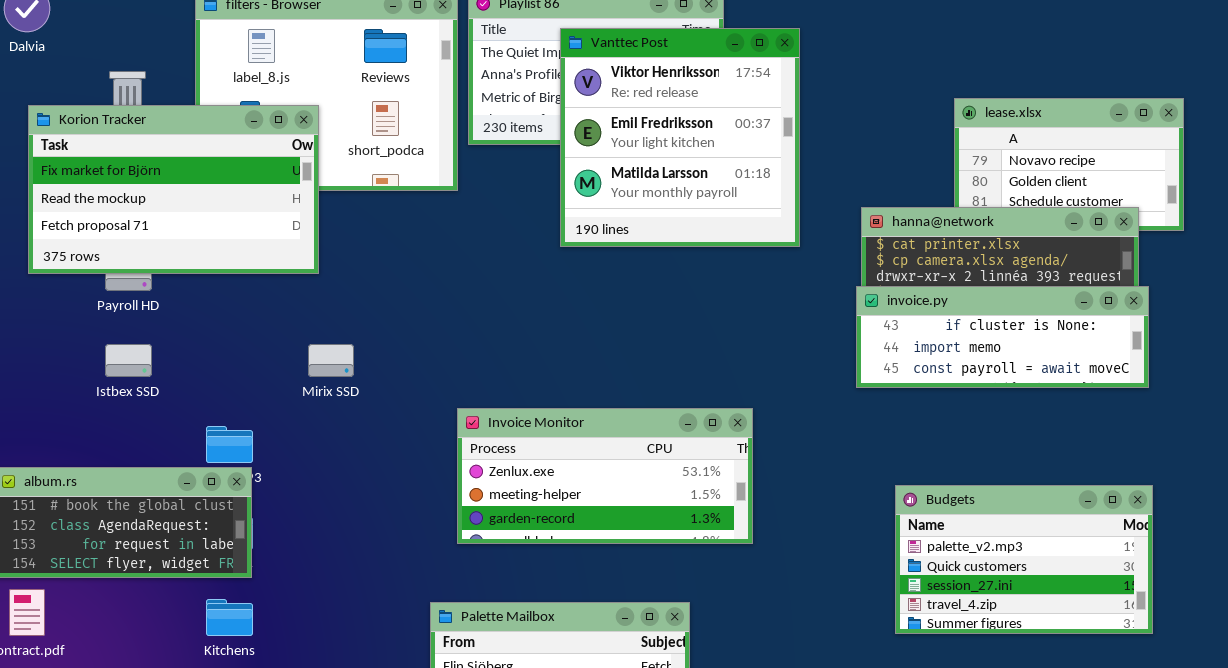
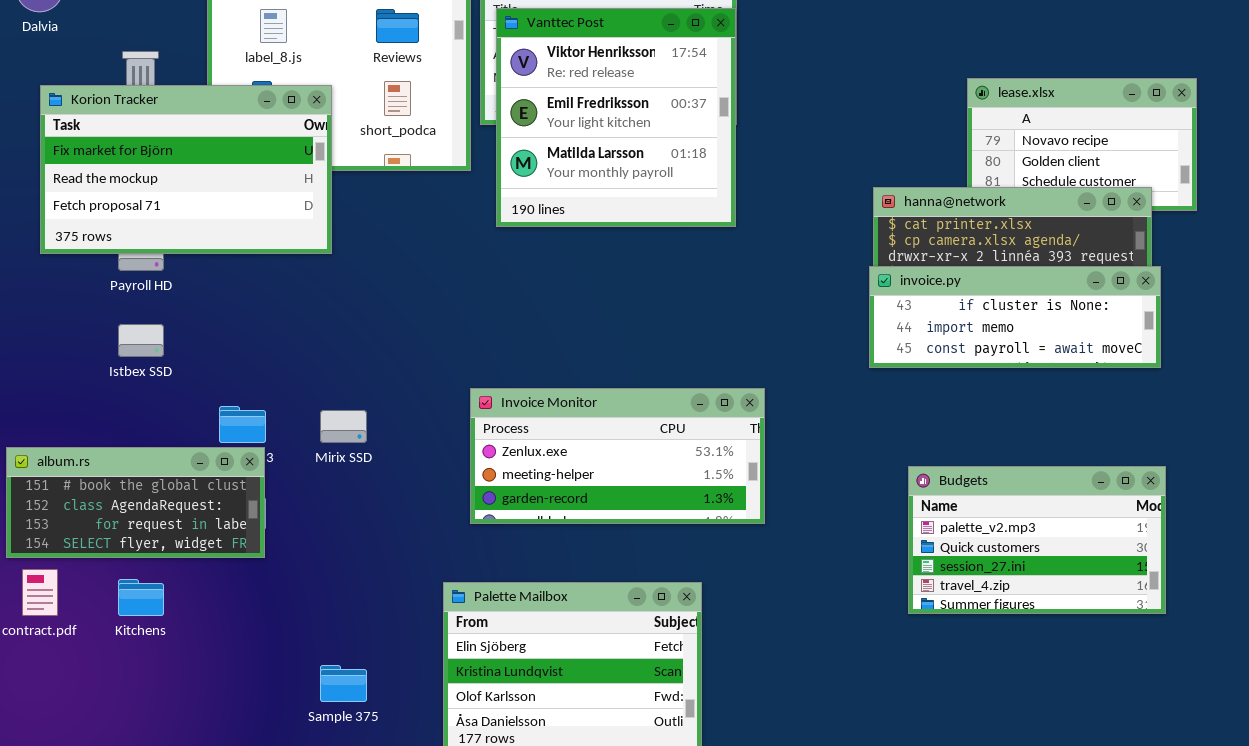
Vanttec Post: [560,28,800,247] -> [496,8,736,227], moved
Mirix SSD: [308,344,354,377] -> [320,410,367,443], moved
Kitchens: [206,599,253,636] -> [118,579,164,616], moved

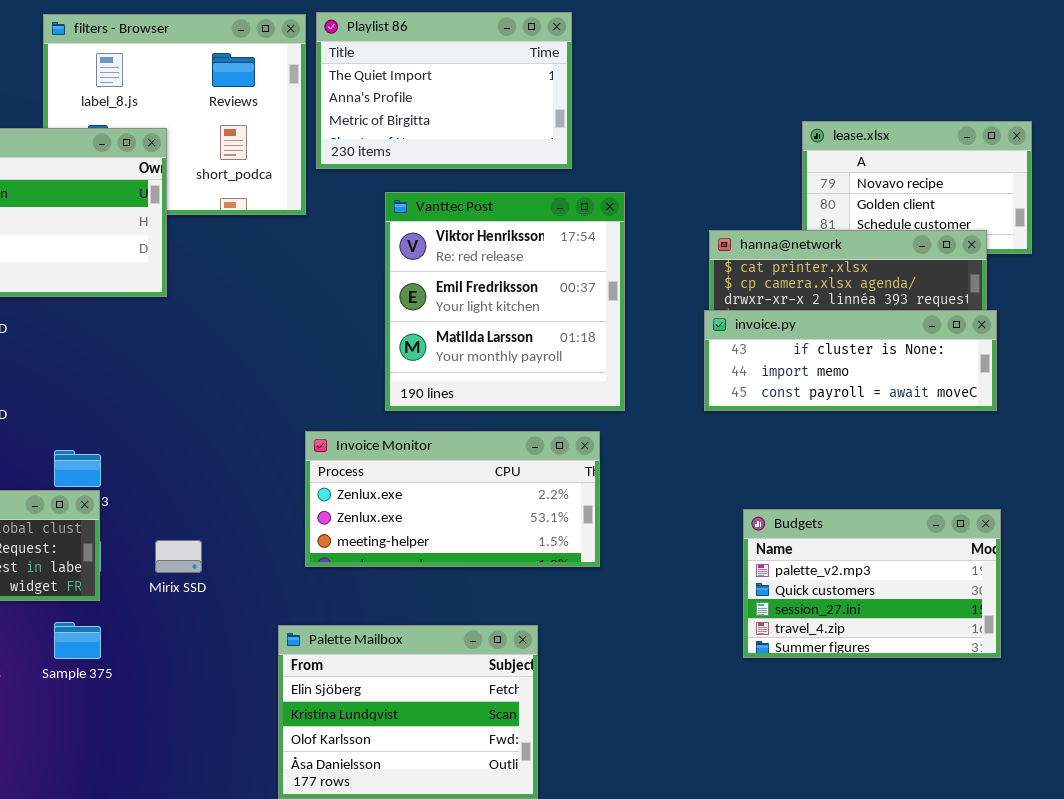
Vanttec Post: [496,8,736,227] -> [385,192,625,411], moved
Invoice Monitor: [470,388,765,524] -> [305,431,600,567], scrolled up 1 row
Mirix SSD: [320,410,367,443] -> [155,540,202,573], moved
Sample 375: [320,665,367,702] -> [54,622,101,659], moved

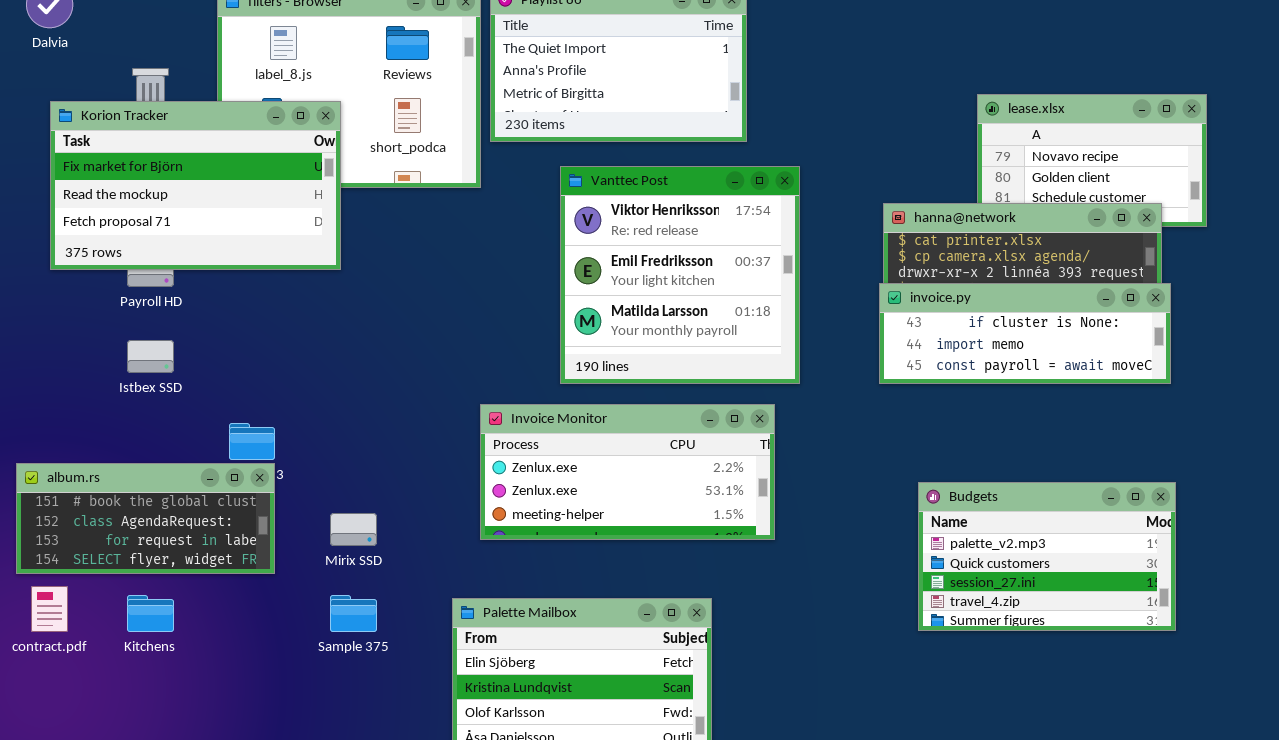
Sample 375: [54,622,101,659] -> [330,595,377,632], moved

